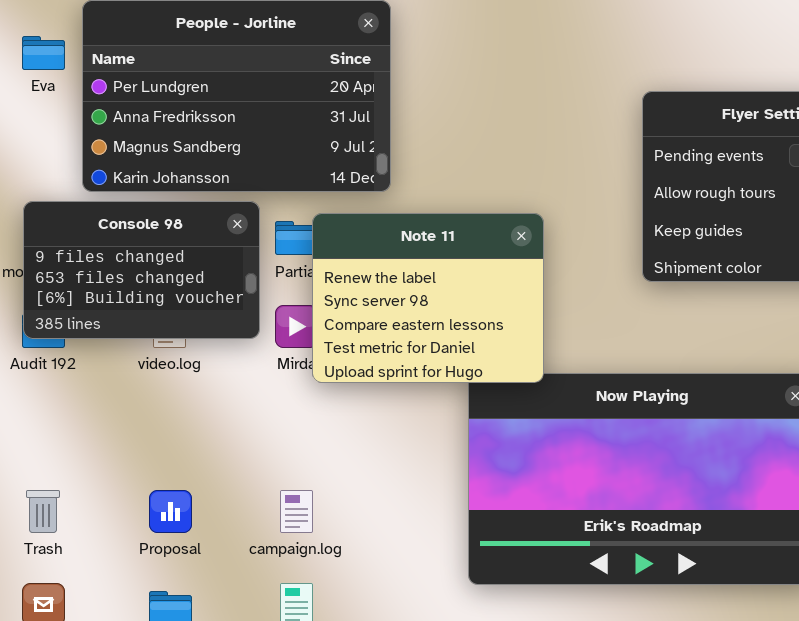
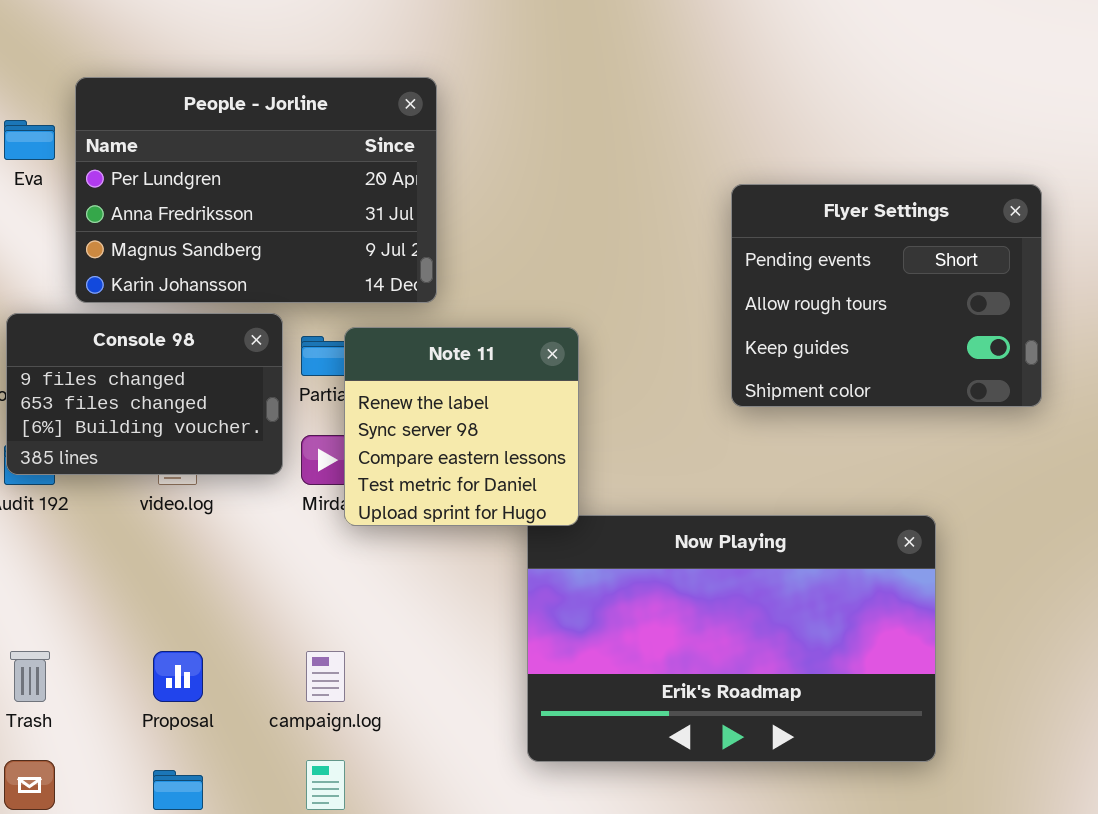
Note 11: [312,213,544,383] -> [344,327,579,526], resized

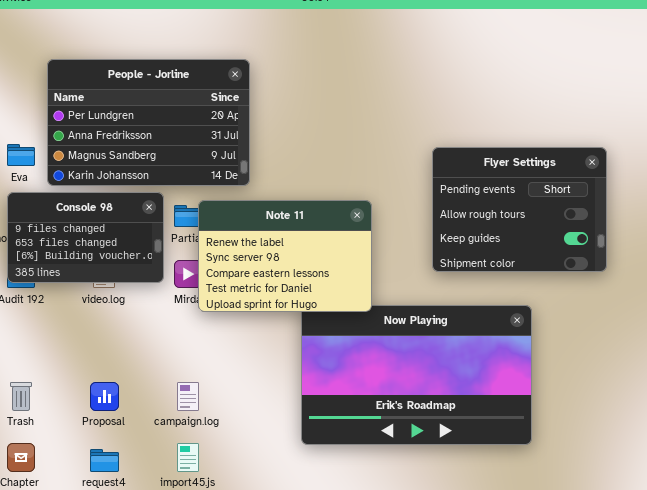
Eva: [4,120,55,160] -> [7,144,35,166], moved
Flyer Settings: [731,184,1042,407] -> [432,147,607,272], moved
Note 11: [344,327,579,526] -> [198,200,372,312], resized

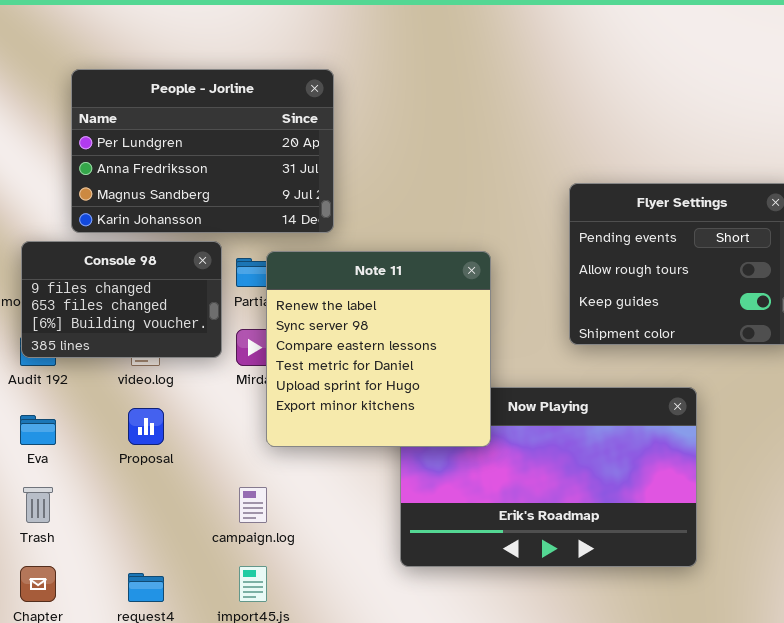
Eva: [7,144,35,166] -> [20,415,56,445], moved
Note 11: [198,200,372,312] -> [266,251,491,447], resized
Proposal: [90,382,119,411] -> [128,408,164,445], moved

